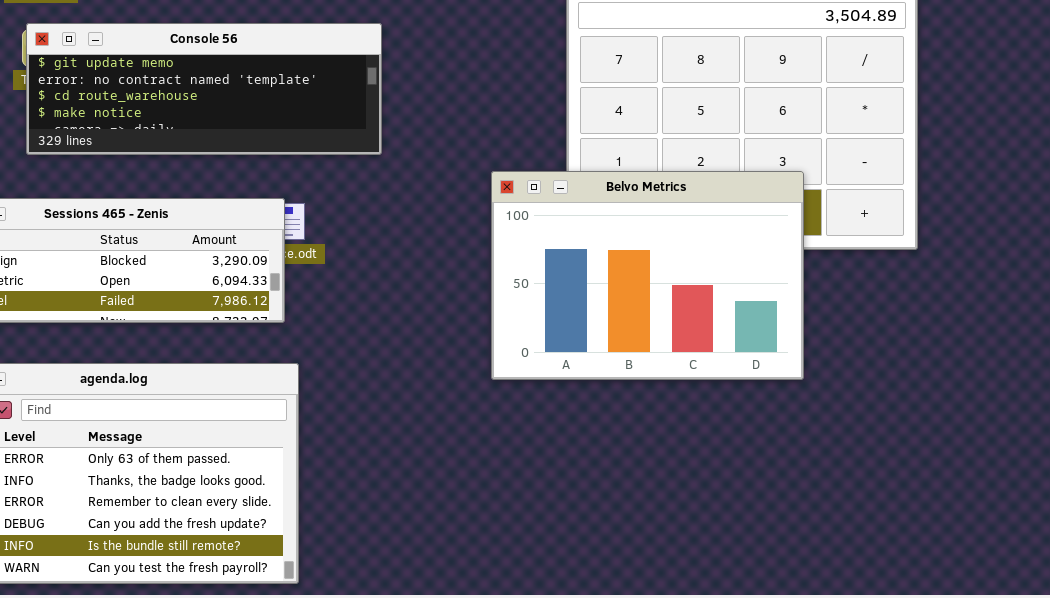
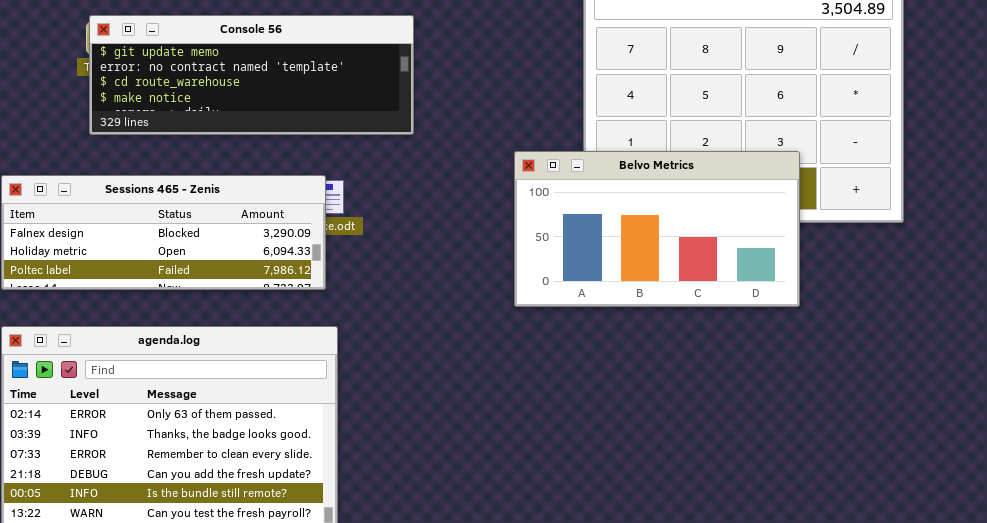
Belvo Metrics: [491,171,804,380] -> [514,151,800,307], resized

